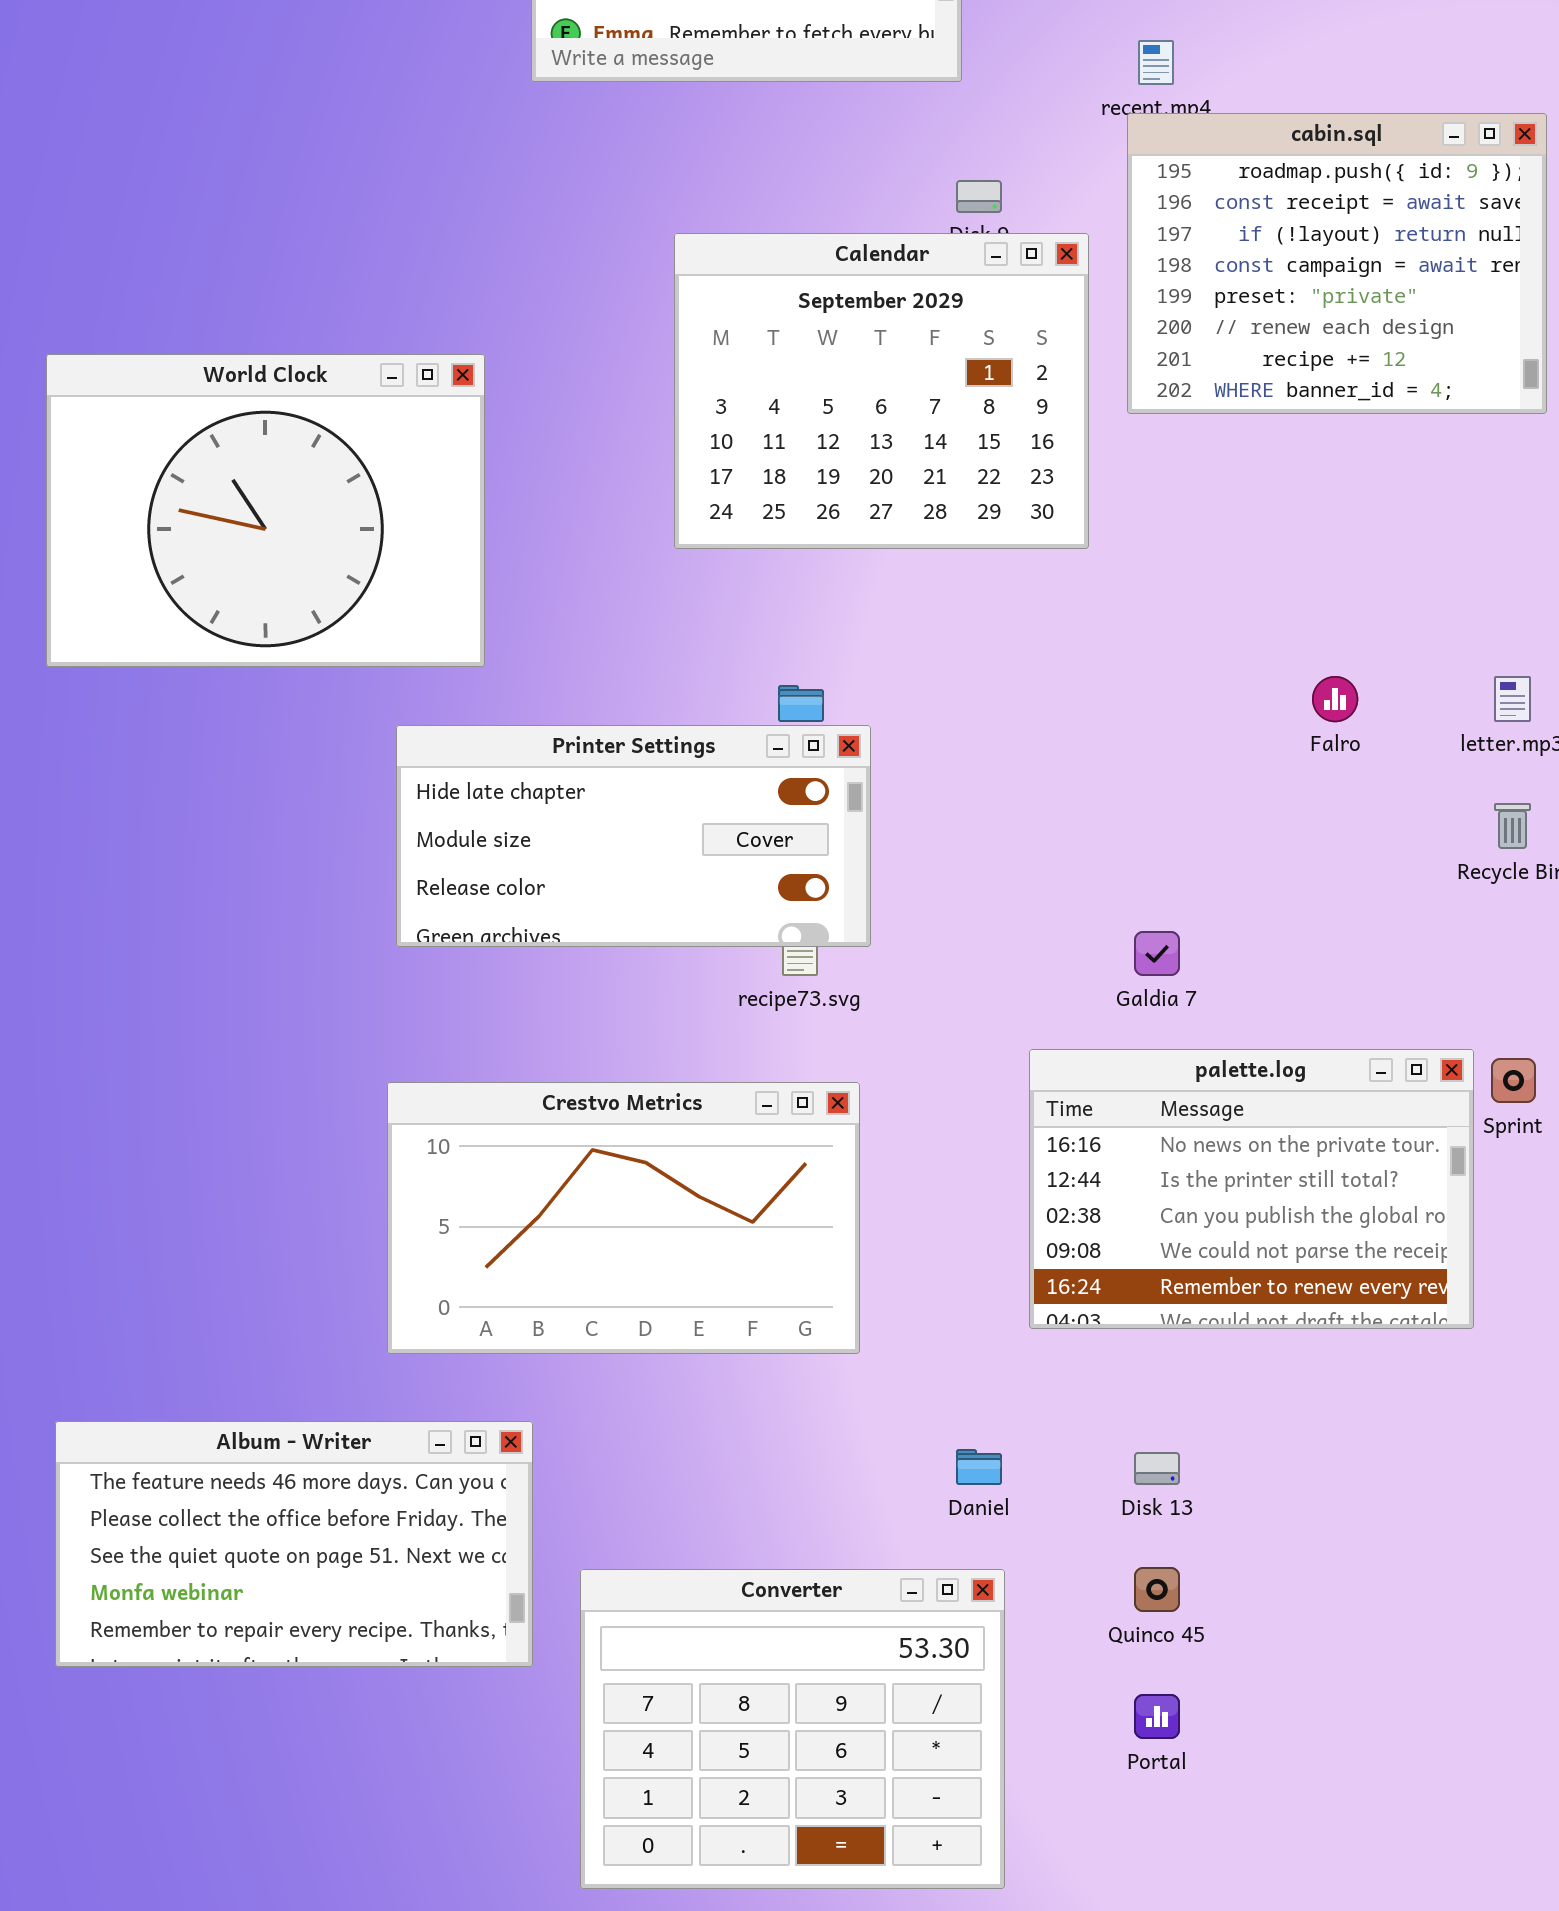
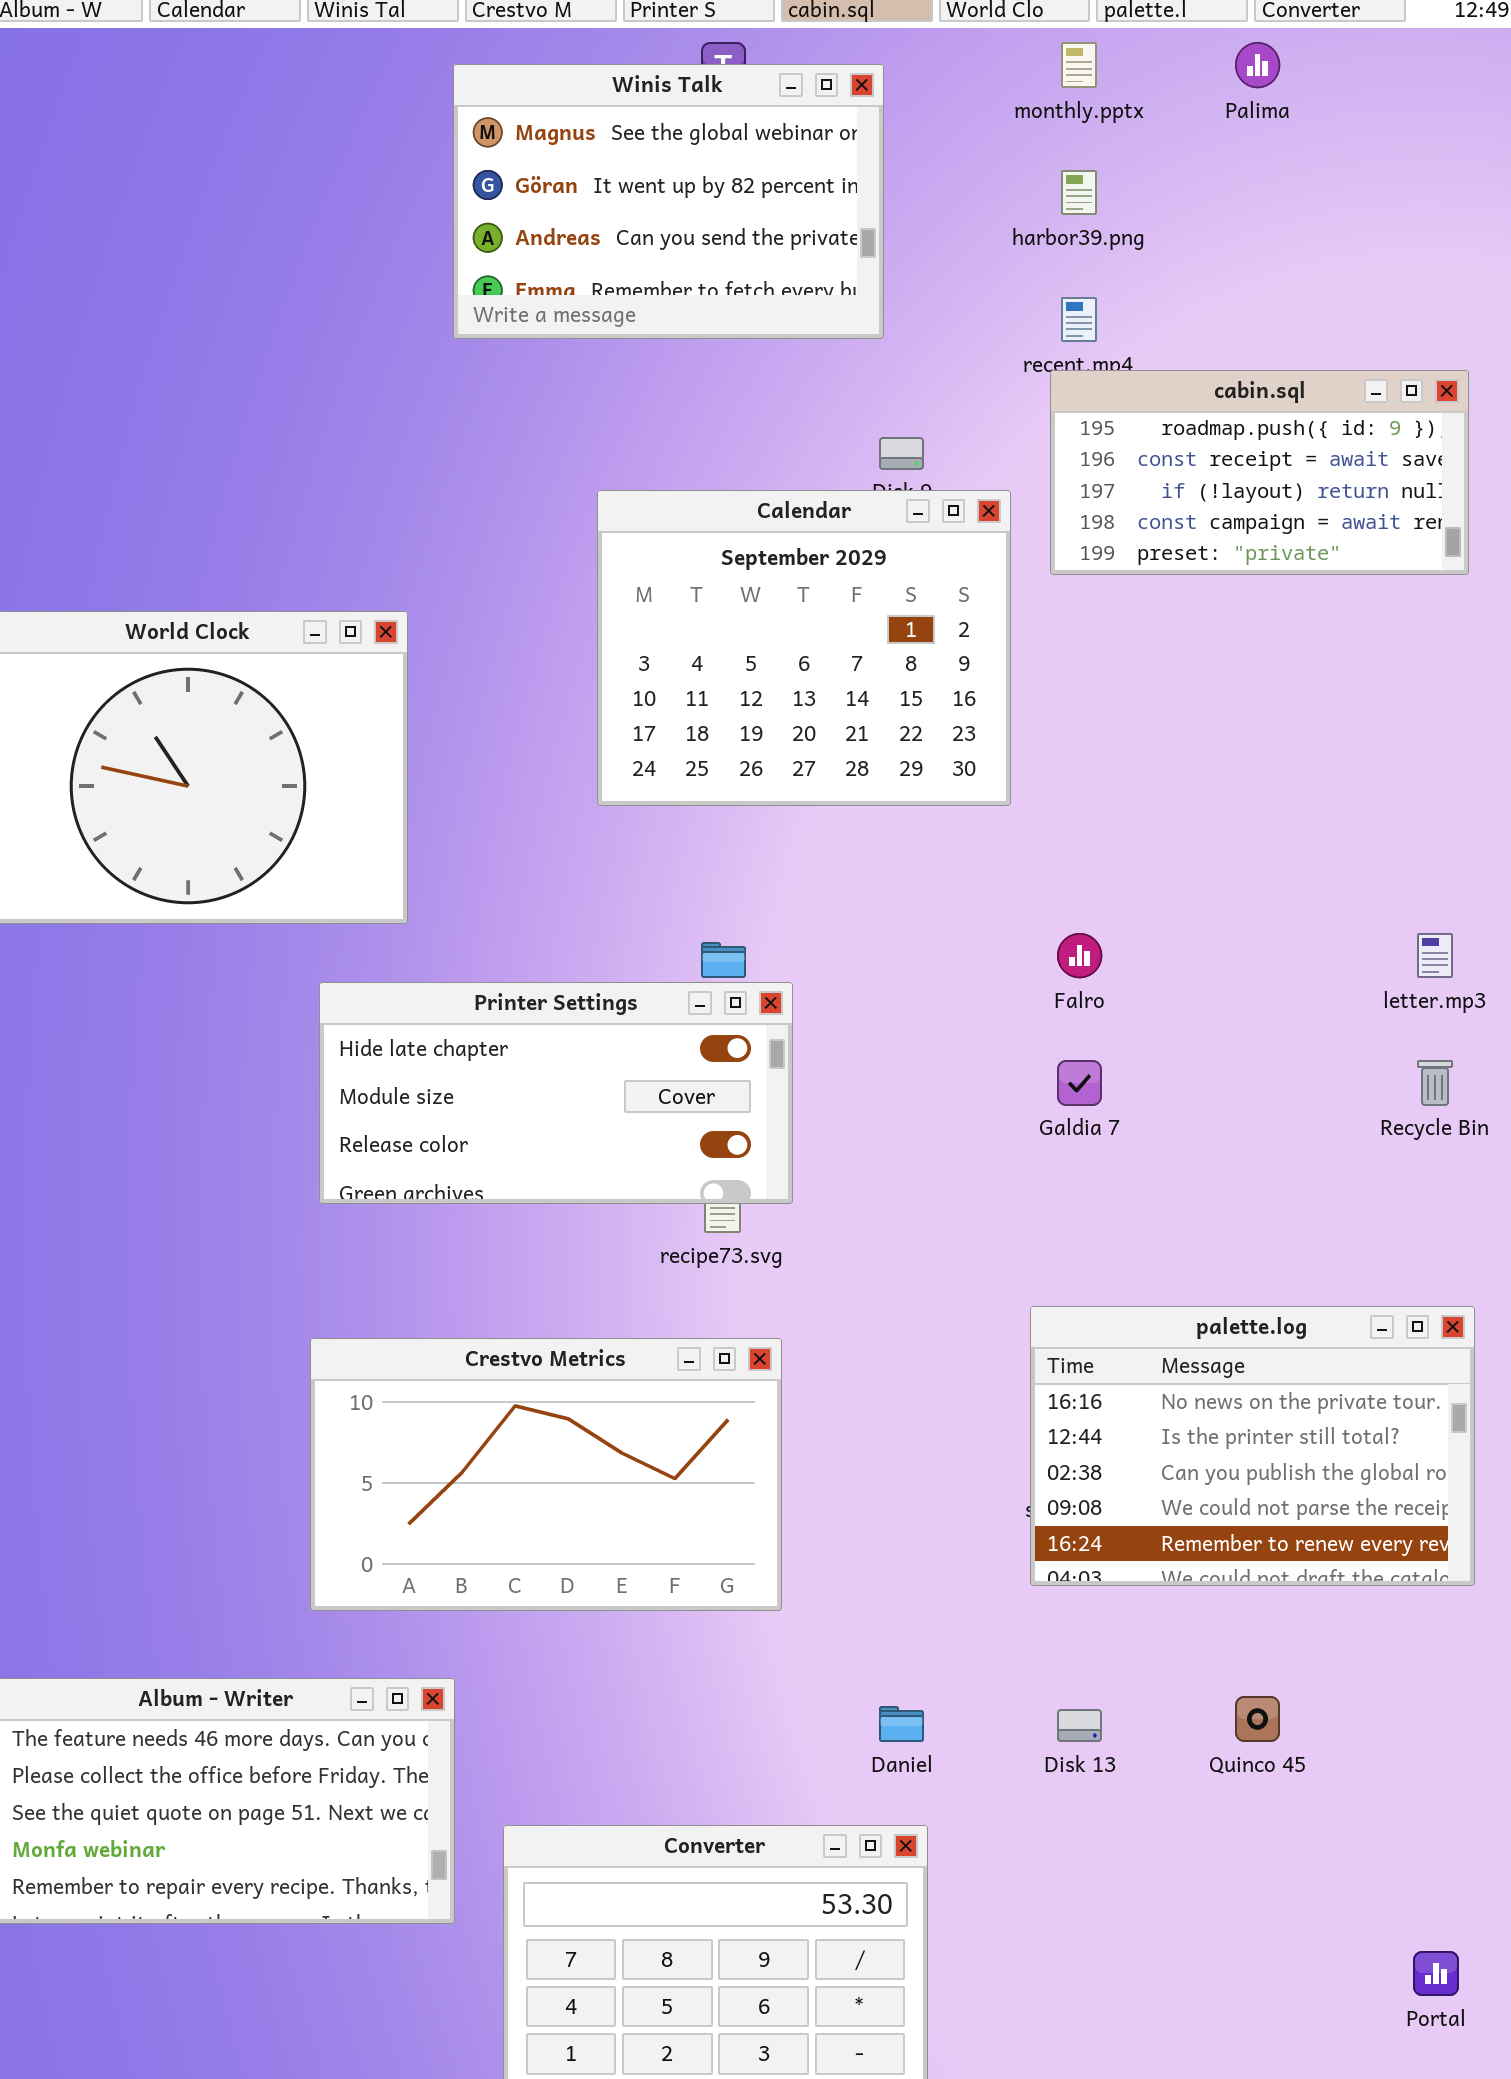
cabin.sql: [1127,113,1547,414] -> [1050,370,1469,575], resized
Falro: [1312,676,1358,722] -> [1057,933,1102,978], moved
Galdia 7: [1134,931,1180,976] -> [1057,1060,1102,1106], moved
palette.log: [1029,1049,1474,1329] -> [1030,1306,1475,1586], moved
Quinco 45: [1134,1567,1180,1612] -> [1235,1696,1280,1742], moved
Portal: [1134,1694,1180,1739] -> [1413,1951,1459,1996], moved

